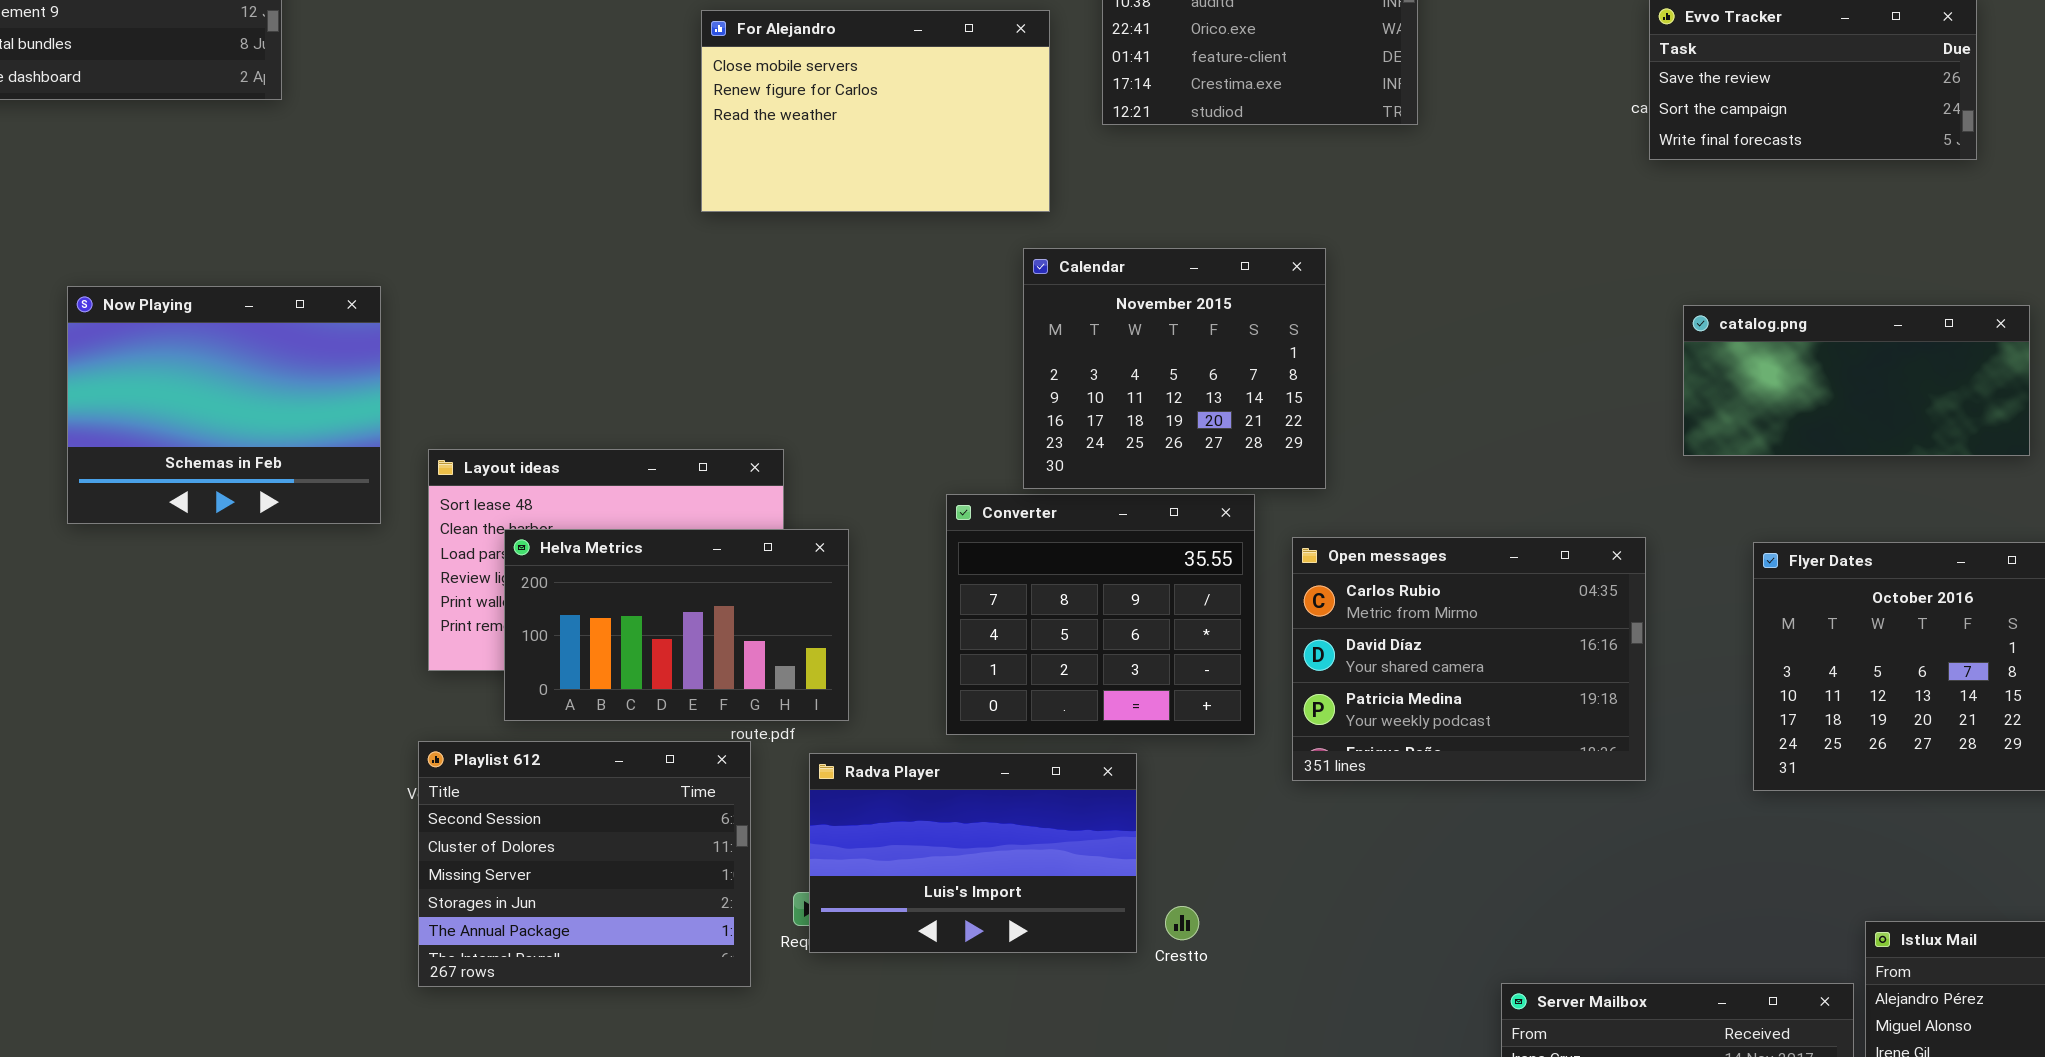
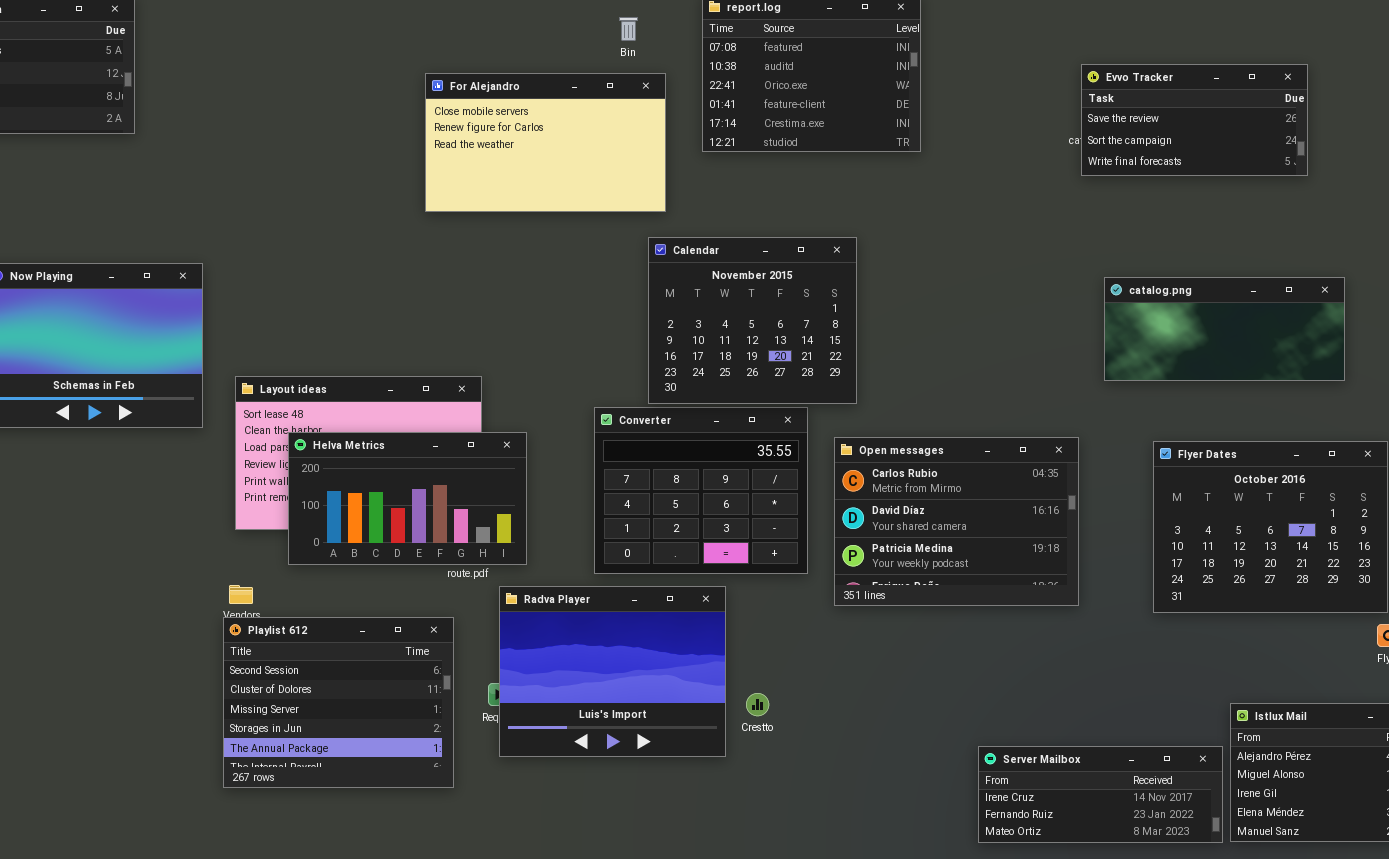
Playlist 612: [418,741,751,987] -> [223,617,454,788], moved
Radva Player: [809,753,1137,953] -> [499,586,726,757], resized

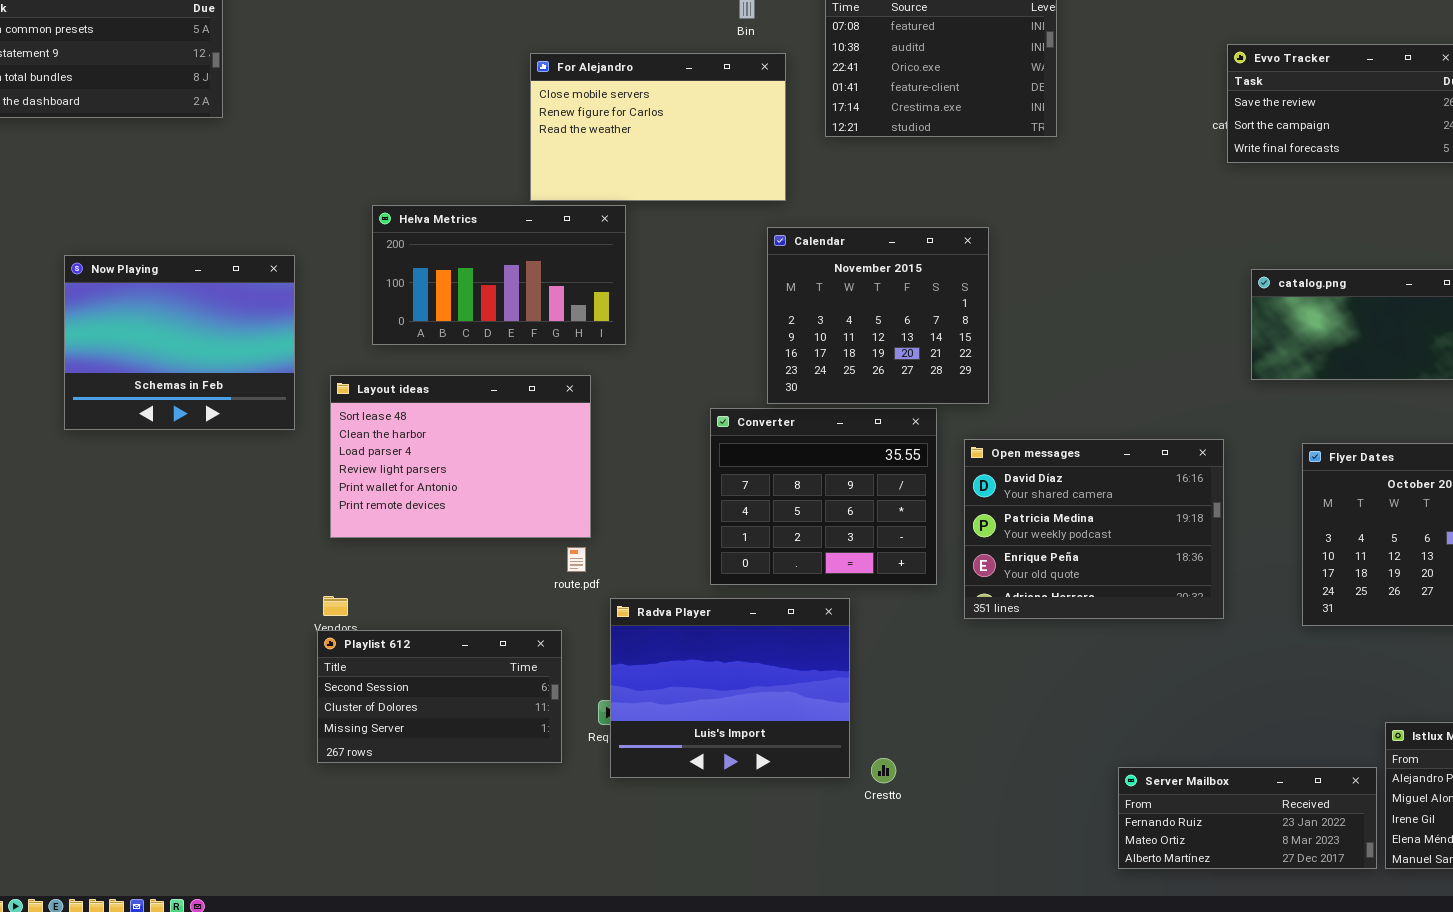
Helva Metrics: [288,432,527,565] -> [372,205,626,345], moved
Open messages: [834,437,1079,606] -> [964,439,1224,619], scrolled down 1 row
Playlist 612: [223,617,454,788] -> [317,630,562,763], resized
Crestto: [746,693,769,716] -> [871,758,896,783], moved
Server Mailbox: [978,746,1223,843] -> [1118,767,1377,869], scrolled down 1 row

